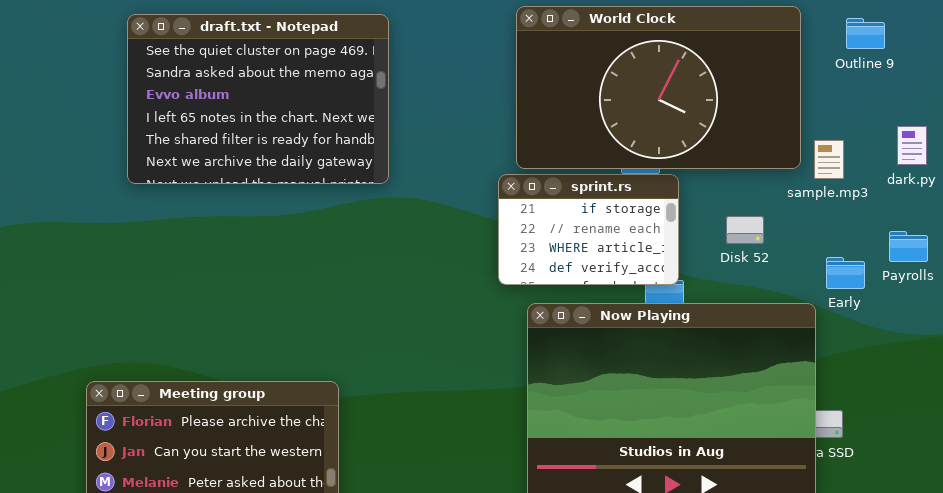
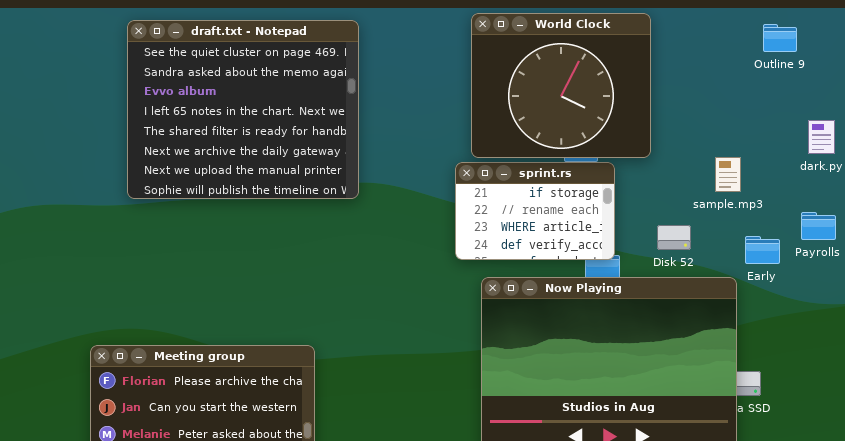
World Clock: [516,6,801,169] -> [471,13,651,158], resized
draft.txt - Notepad: [127,14,389,184] -> [127,20,359,199], resized
sample.mp3: [814,140,844,179] -> [715,157,741,192], moved
Disk 52: [726,216,764,244] -> [657,225,691,250], moved

